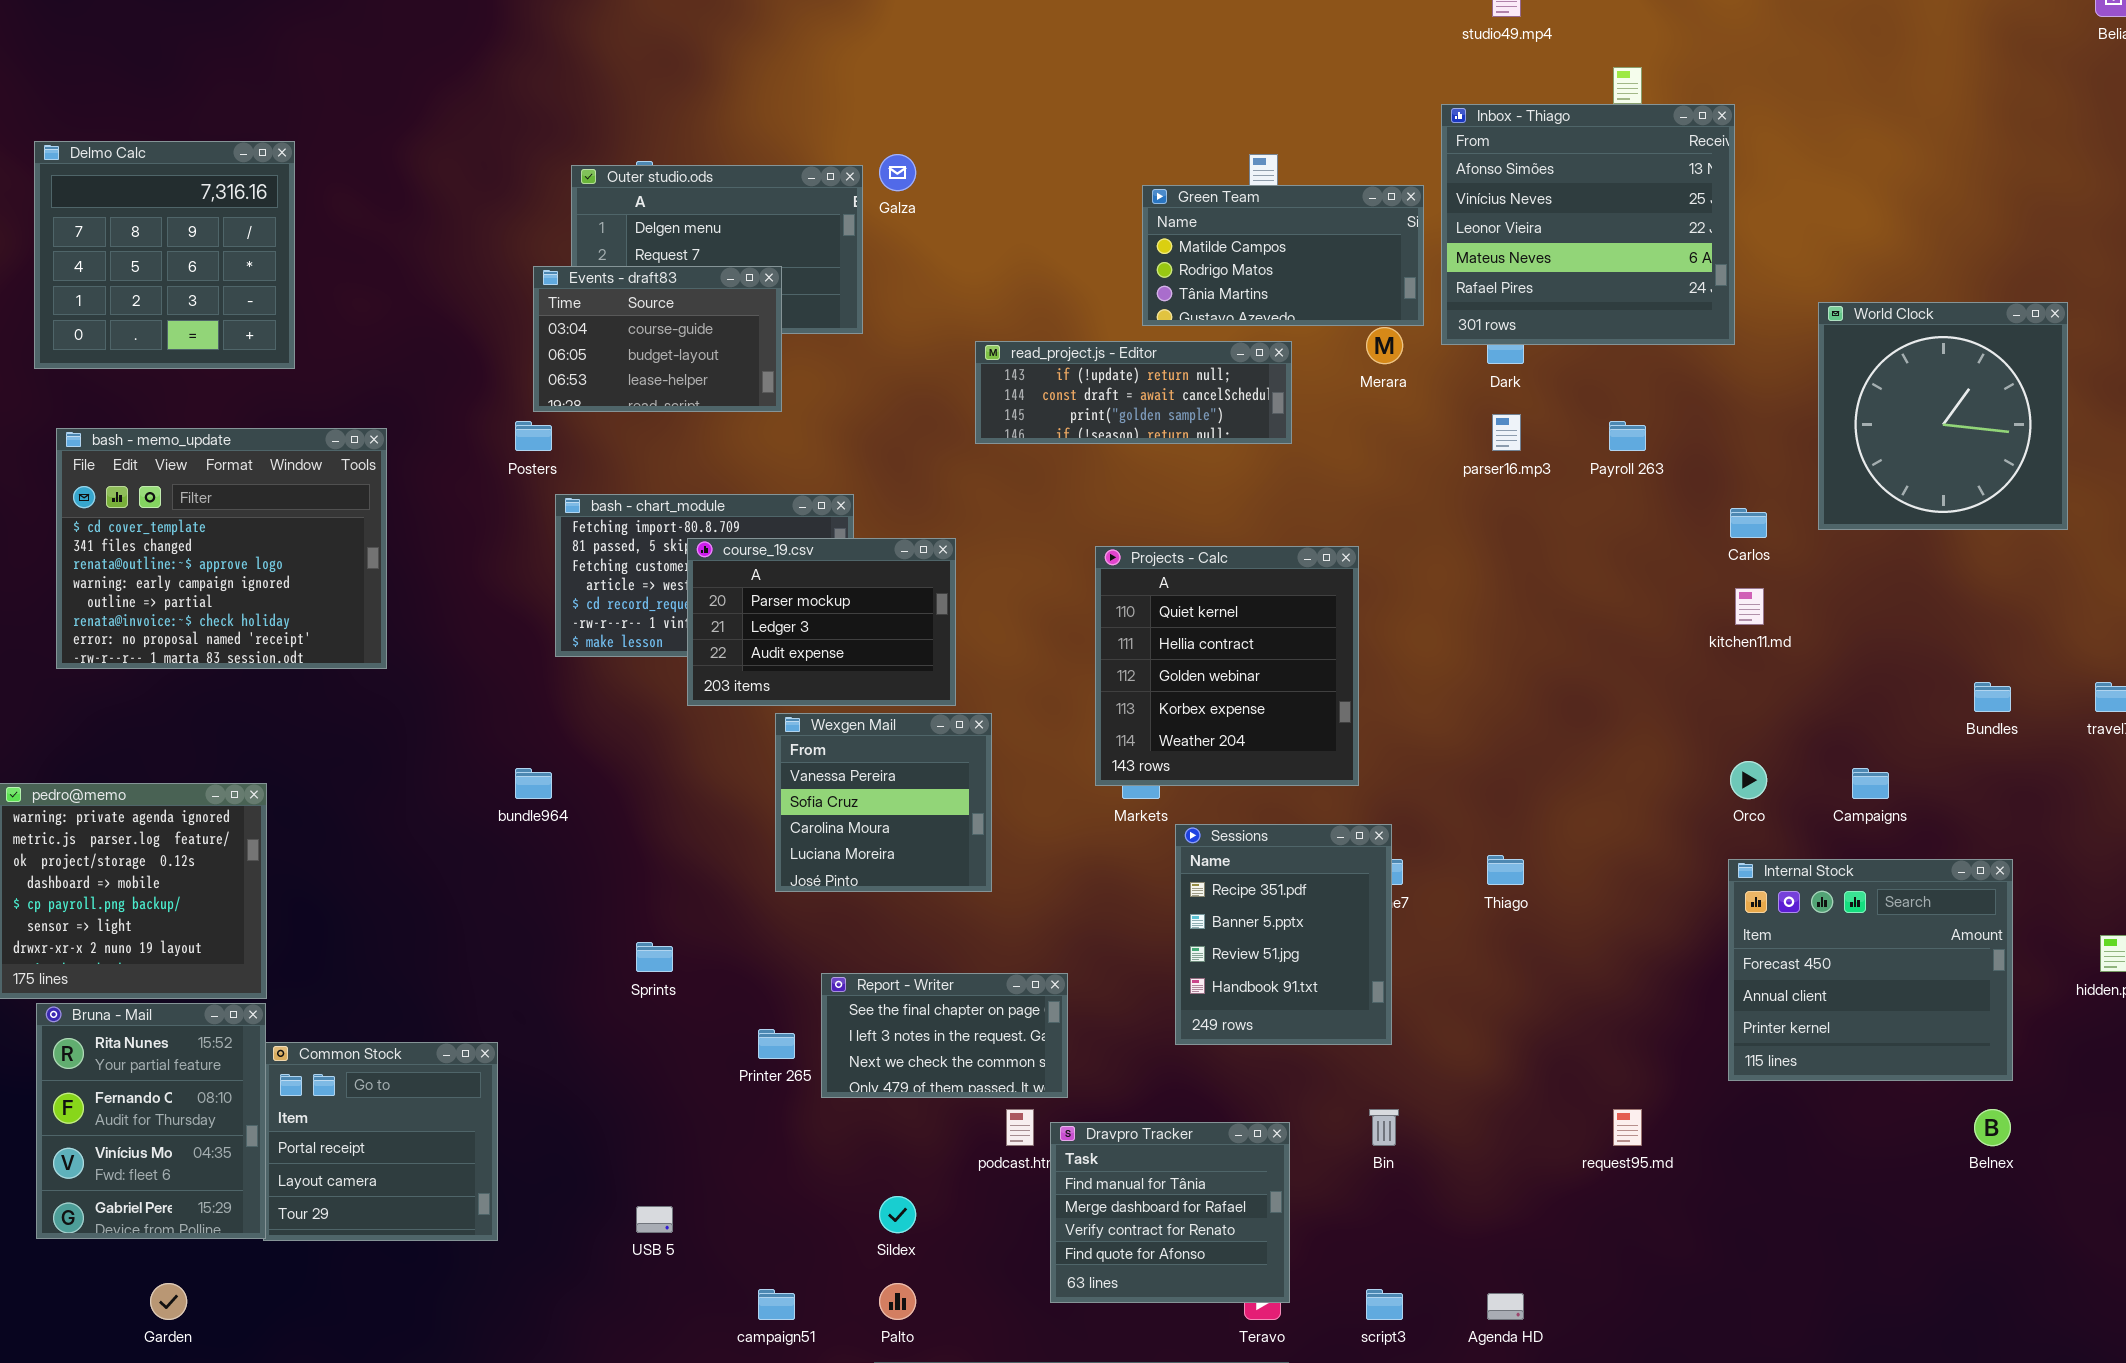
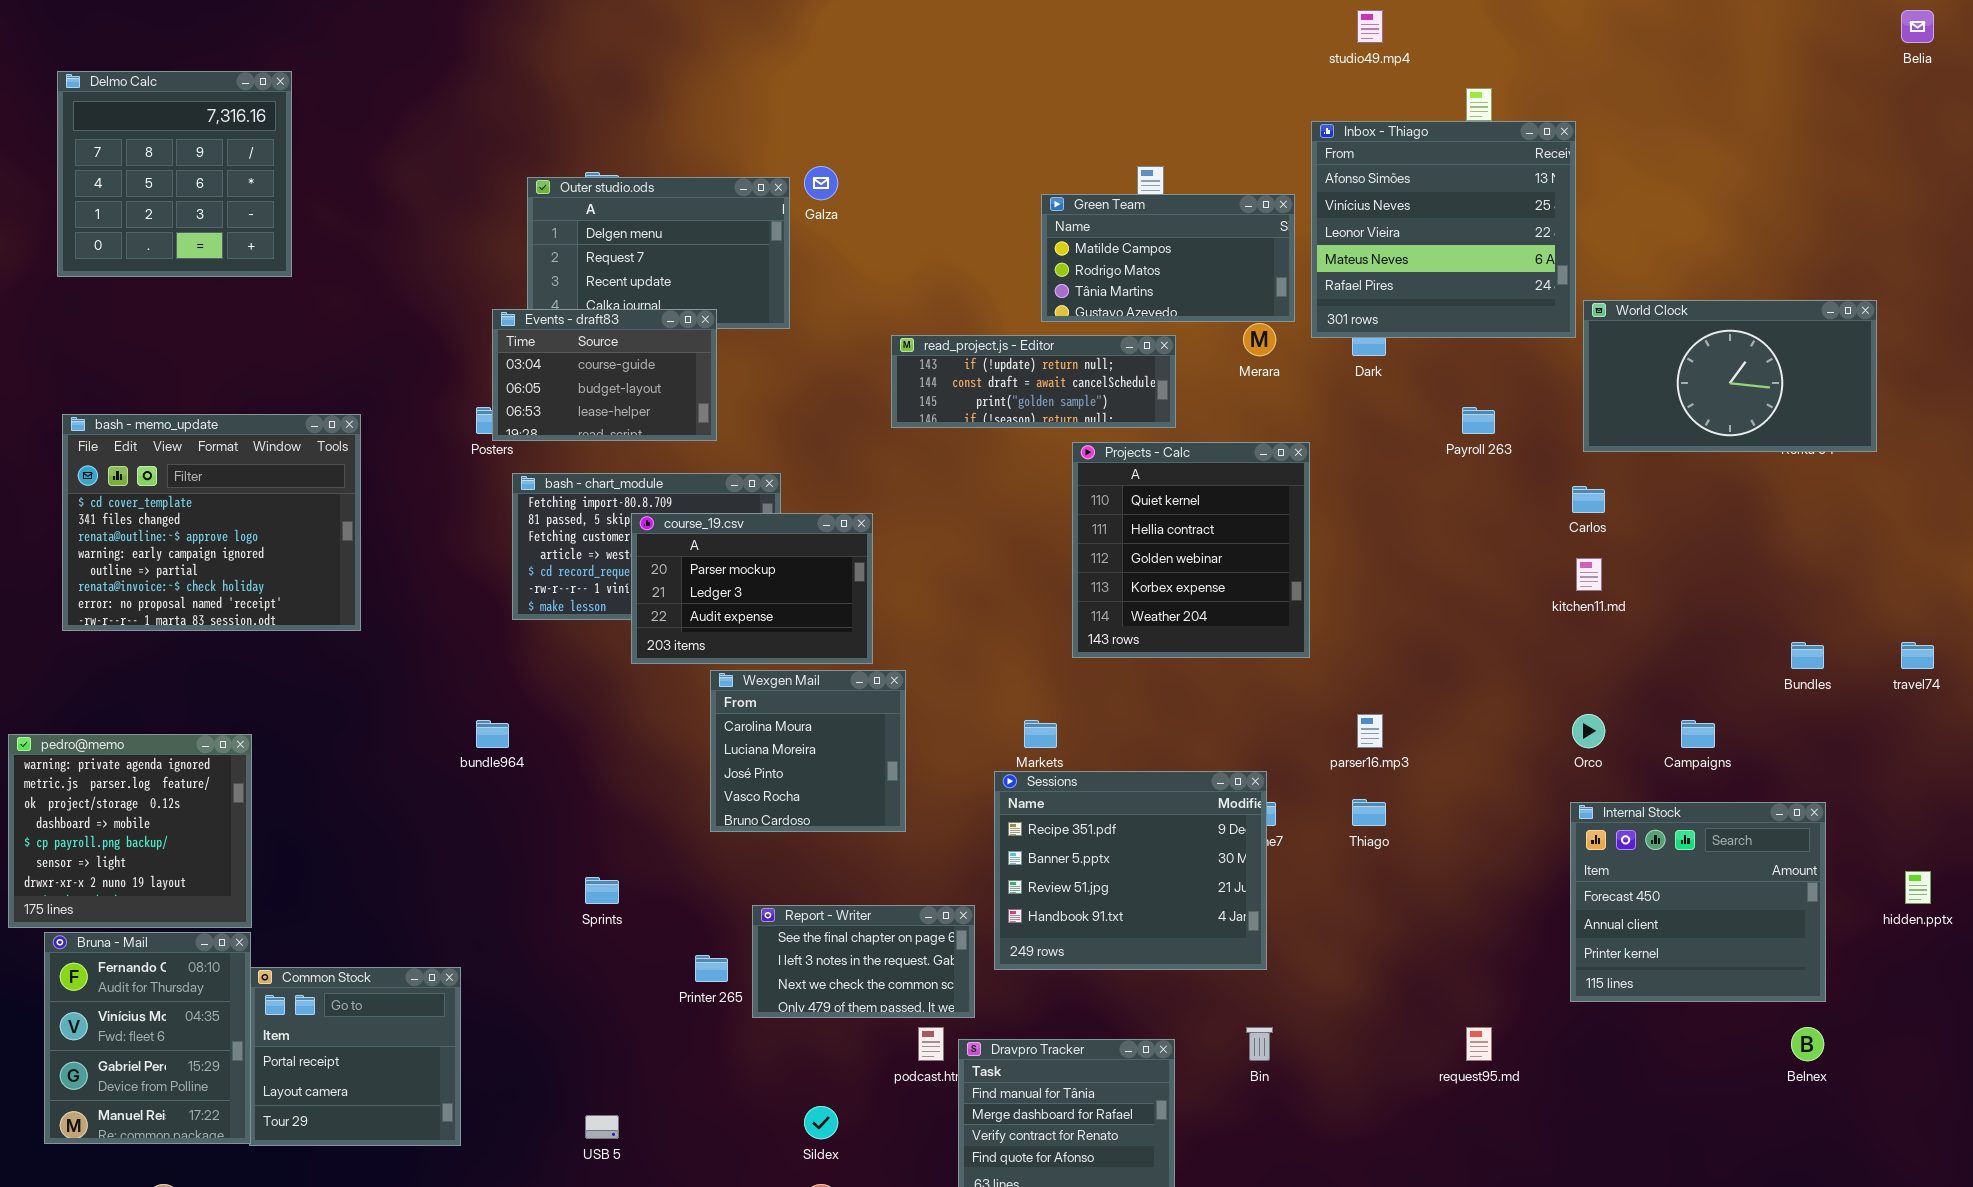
Delmo Calc: [34,141,295,369] -> [57,71,292,277], moved
Events - draft83: [533,266,782,412] -> [492,309,717,441], moved
World Clock: [1818,302,2068,530] -> [1583,300,1877,452], resized
parser16.mp3: [1492,414,1521,451] -> [1357,714,1383,748], moved
Projects - Calc: [1095,546,1359,786] -> [1072,442,1310,658], moved
Wexgen Mail: [775,713,992,892] -> [710,670,906,832], scrolled down 2 rows
Sessions: [1175,824,1392,1045] -> [994,771,1267,970], resized
Bruna - Mail: [36,1003,266,1239] -> [44,932,251,1144], scrolled down 1 row

